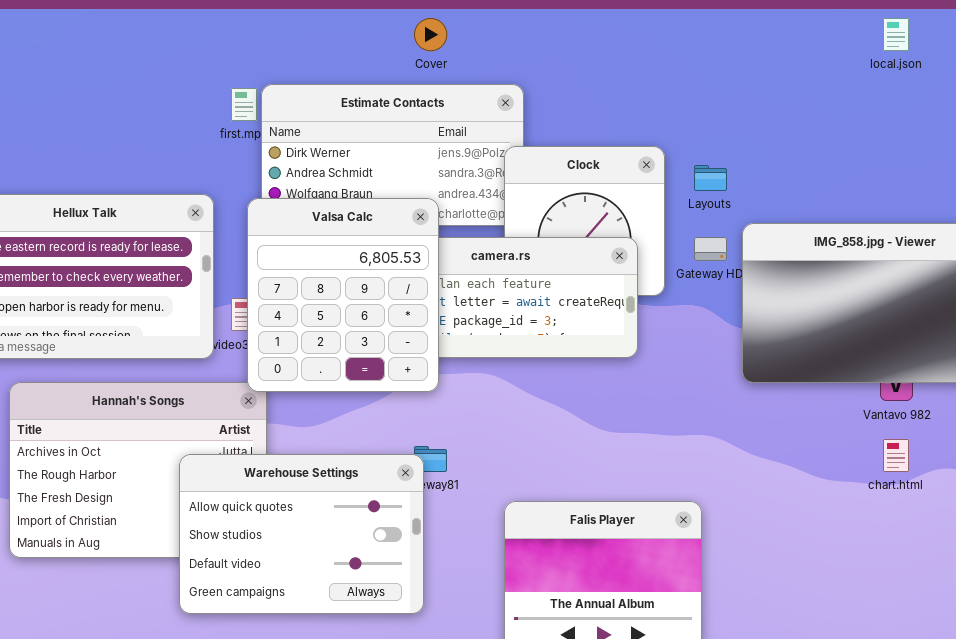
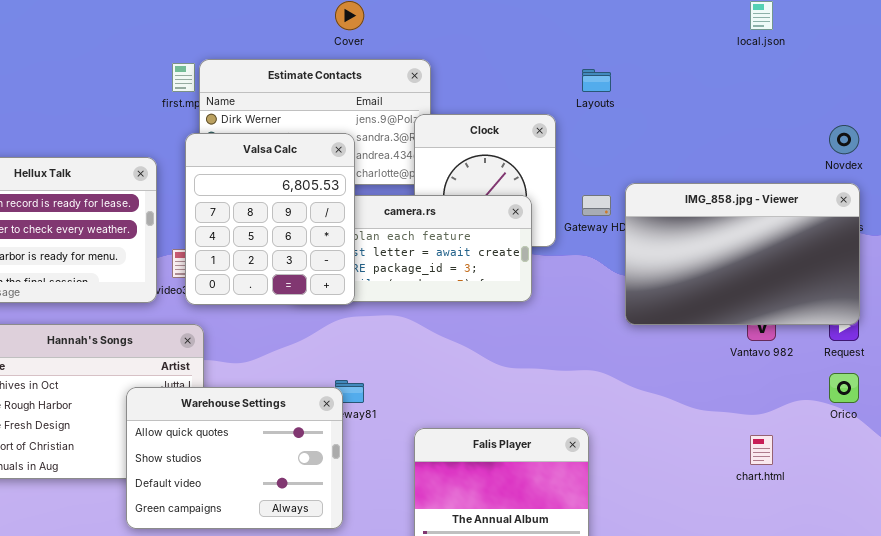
Layouts: [694,165,727,191] -> [582,69,611,92], moved
Valsa Calc: [247,198,439,392] -> [185,133,355,305], moved
chart.html: [883,439,909,472] -> [750,435,773,465], moved

